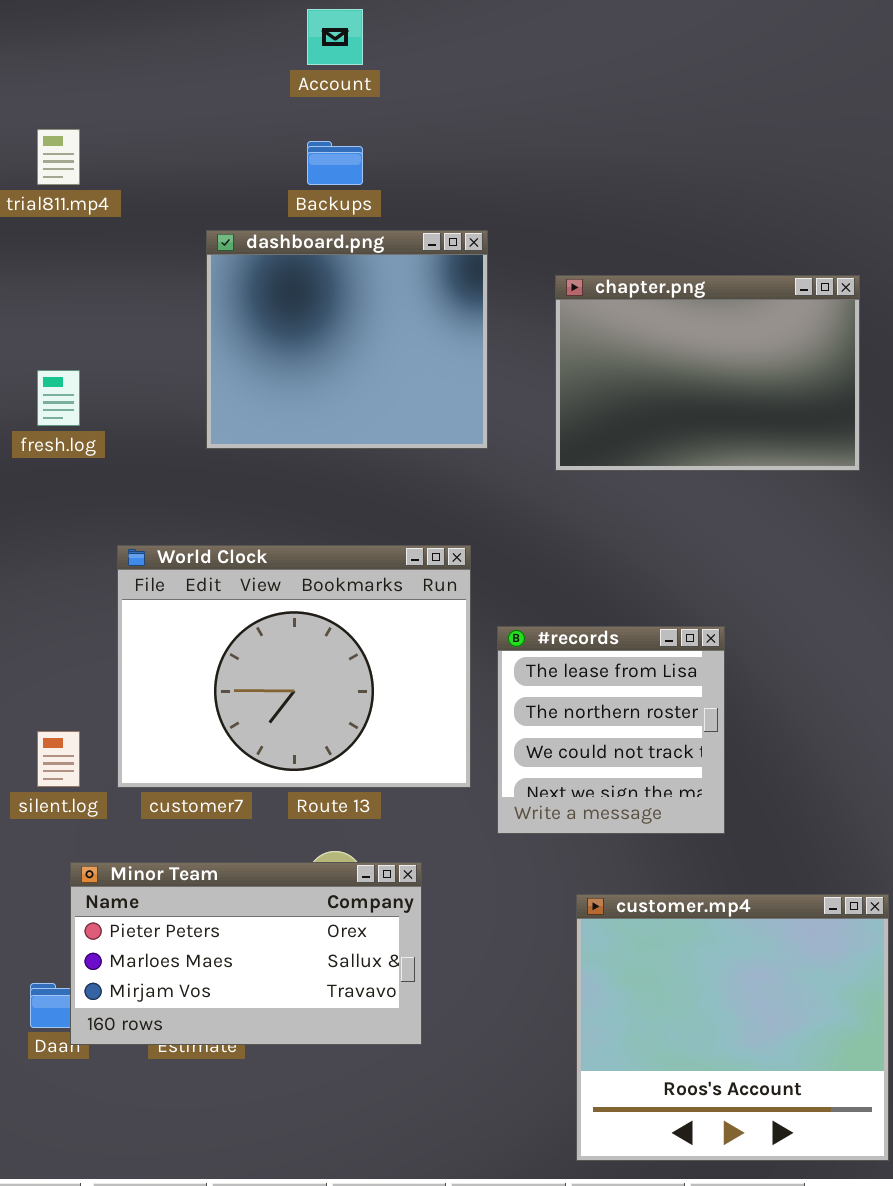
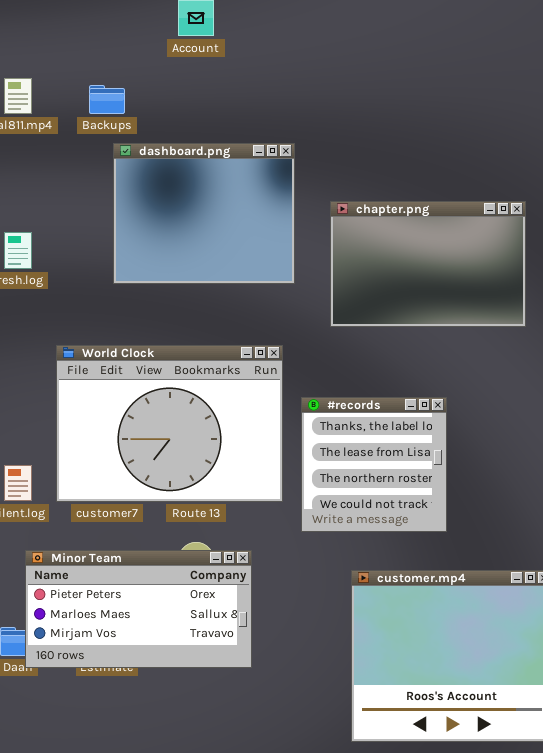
Backups: [307,141,363,185] -> [89,85,125,114], moved
chapter.png: [555,275,860,471] -> [330,201,526,327], moved
#records: [497,626,725,834] -> [301,397,447,532], scrolled up 1 row

